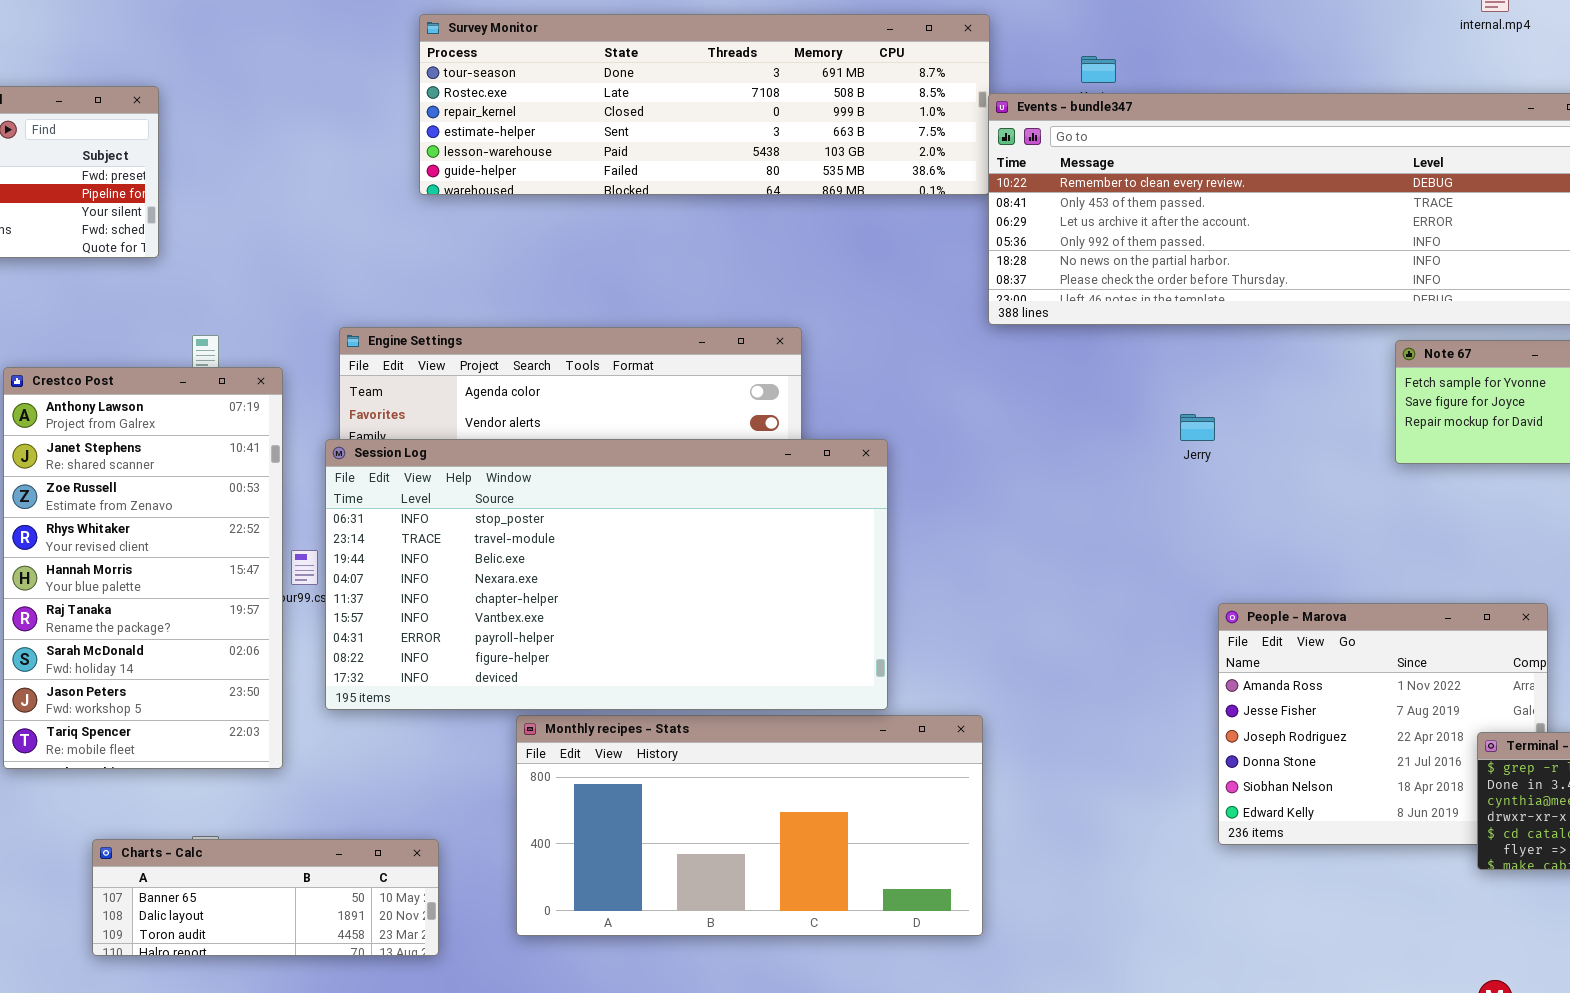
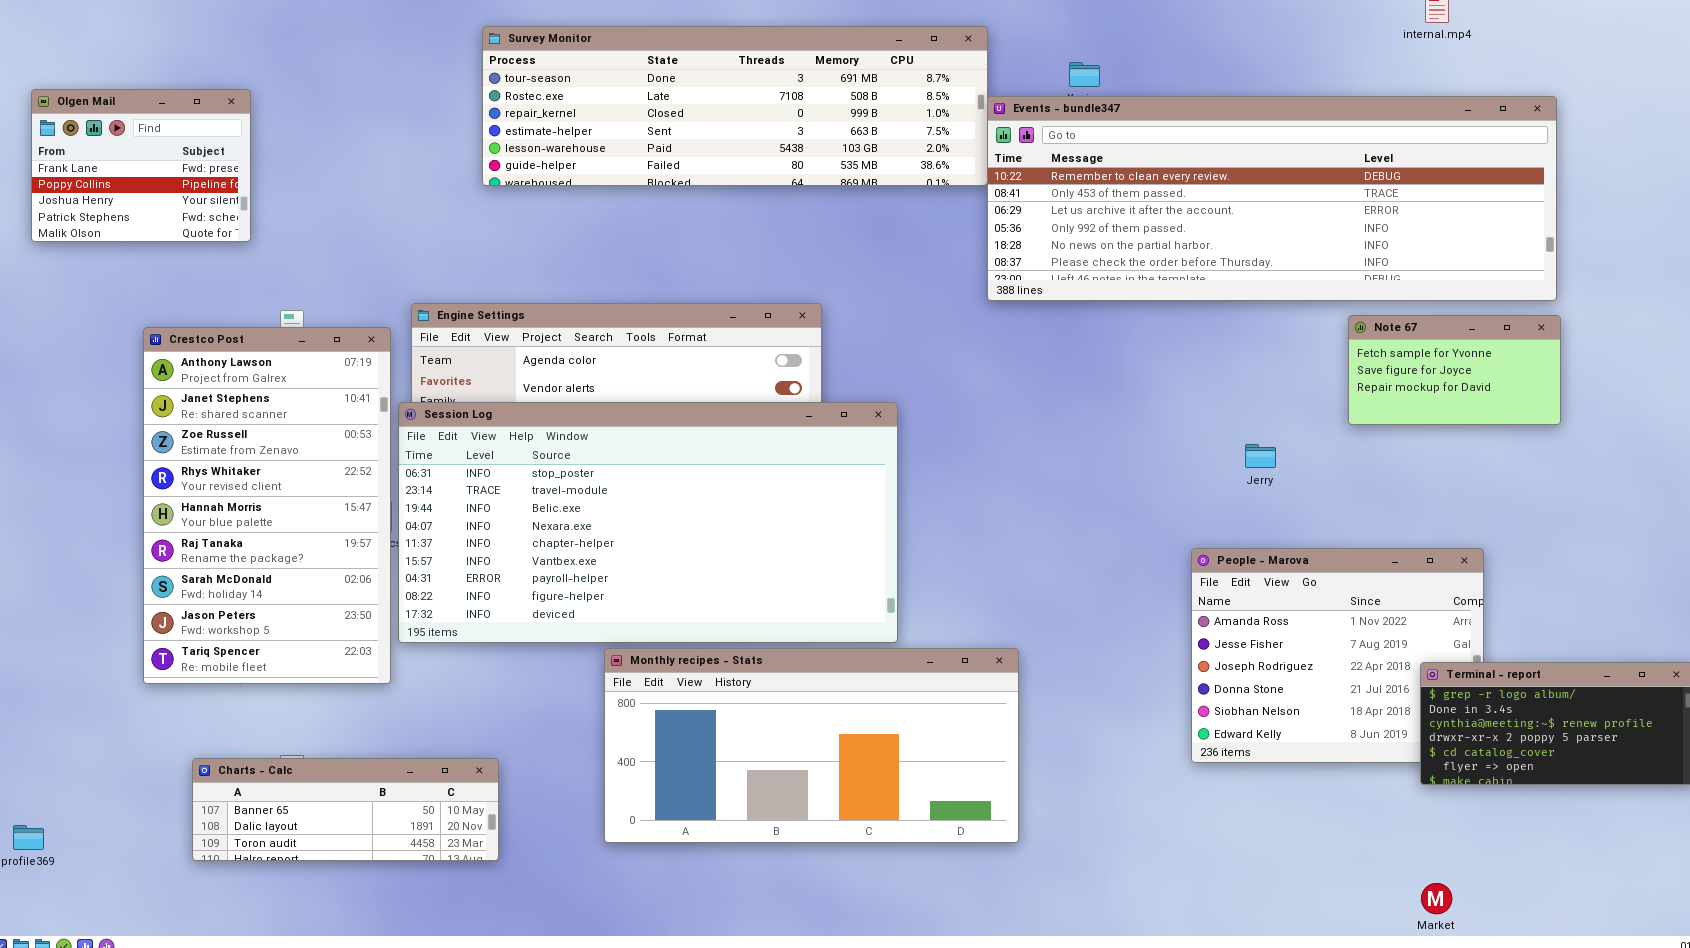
Crestco Post: [3,367,283,769] -> [143,327,391,684], moved
Jerry: [1180,414,1215,441] -> [1245,444,1276,468], moved
Monthly recipes - Stats: [516,715,983,936] -> [604,648,1019,843], moved

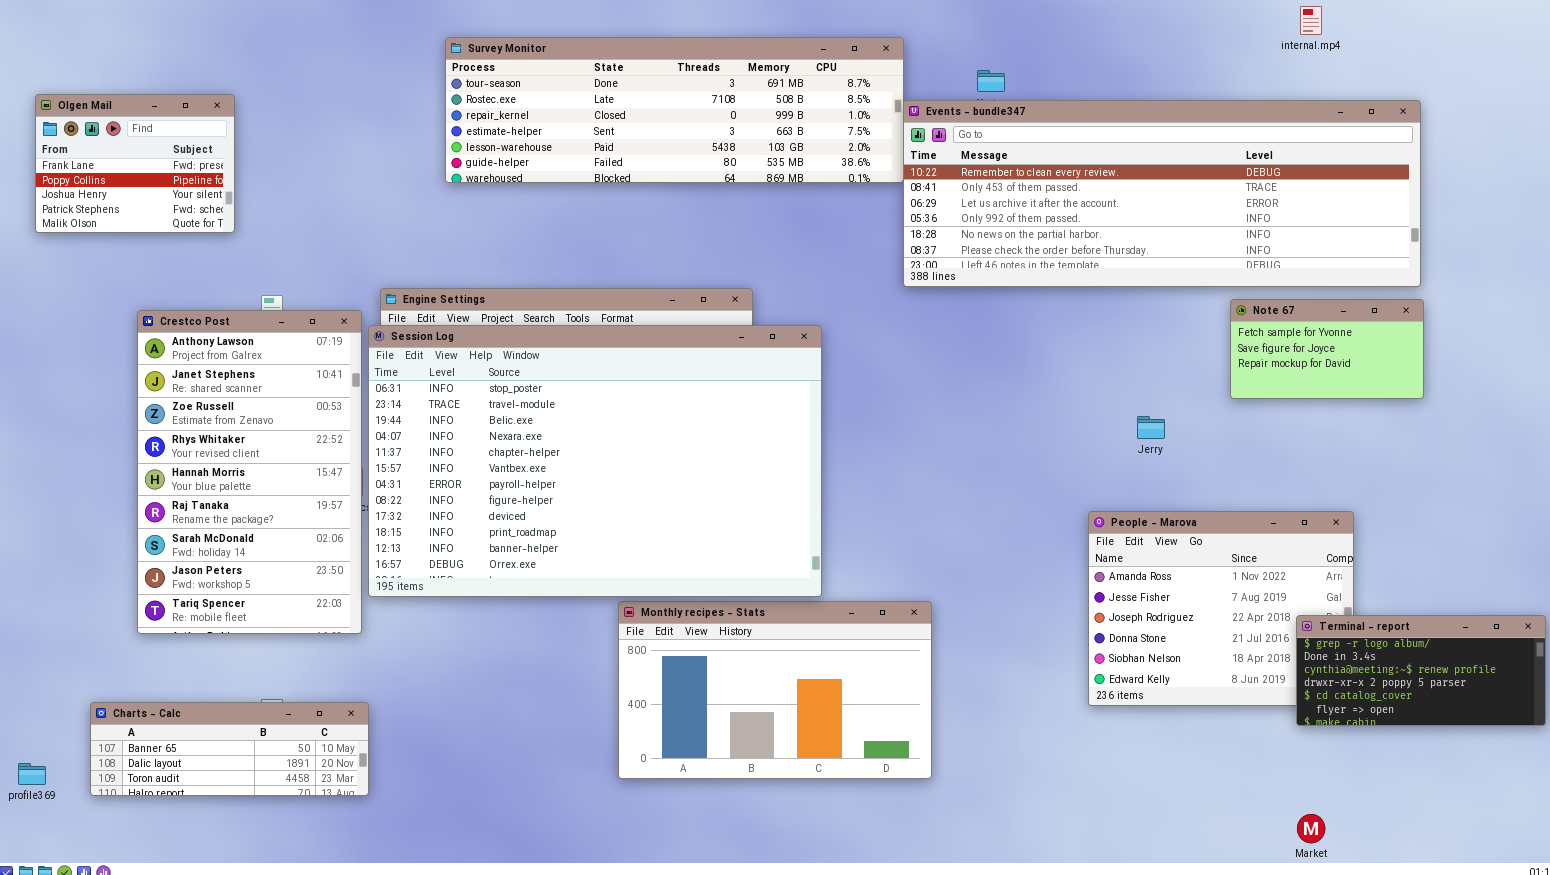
Session Log: [398,402,898,643] -> [368,325,822,597], resized
Monthly recipes - Stats: [604,648,1019,843] -> [618,601,932,779], resized
Charts - Calc: [192,758,499,861] -> [90,702,369,796], moved

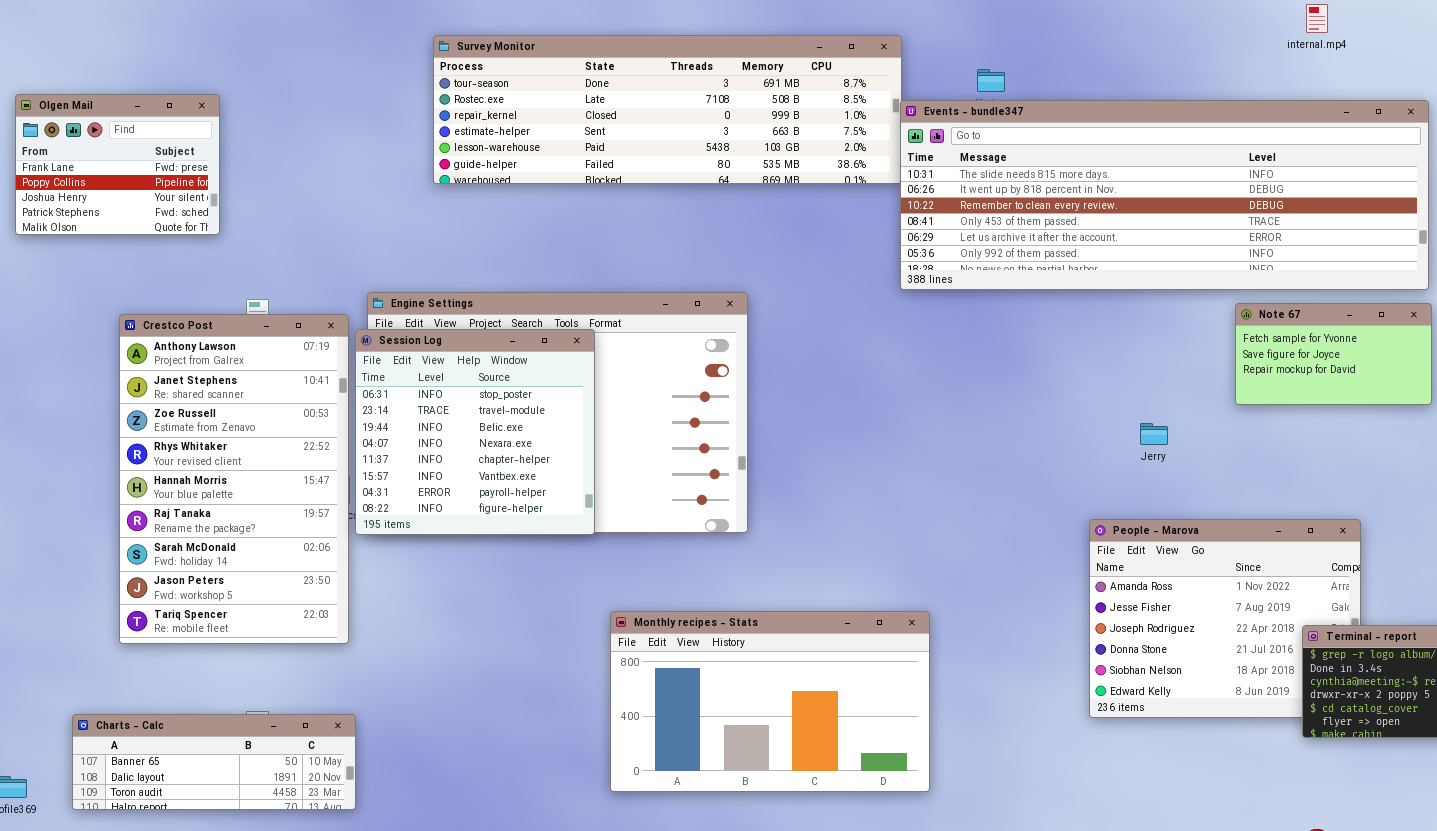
Events - bundle347: [903,100,1421,287] -> [900,100,1429,290], scrolled up 2 rows
Session Log: [368,325,822,597] -> [355,329,595,535], resized

